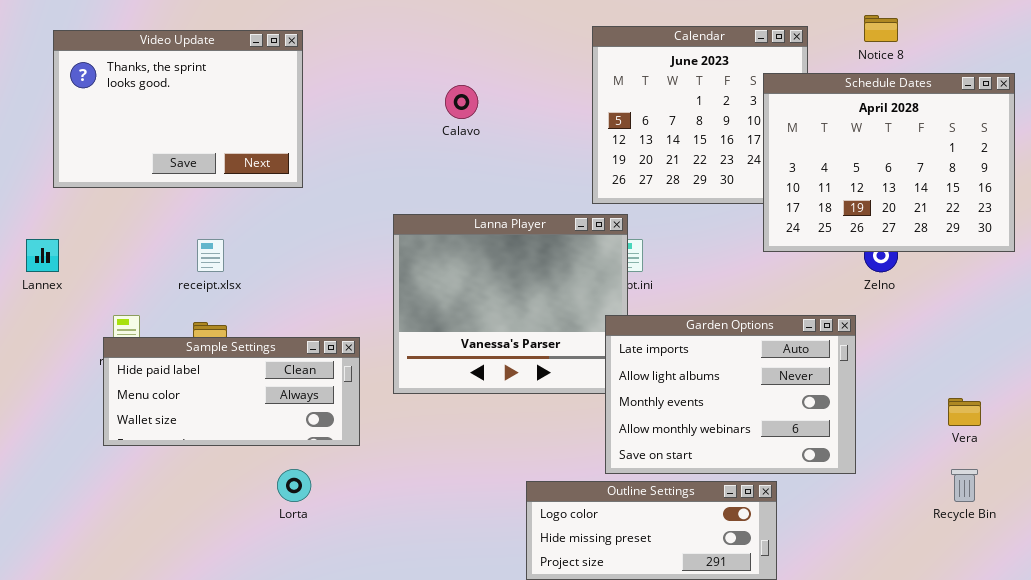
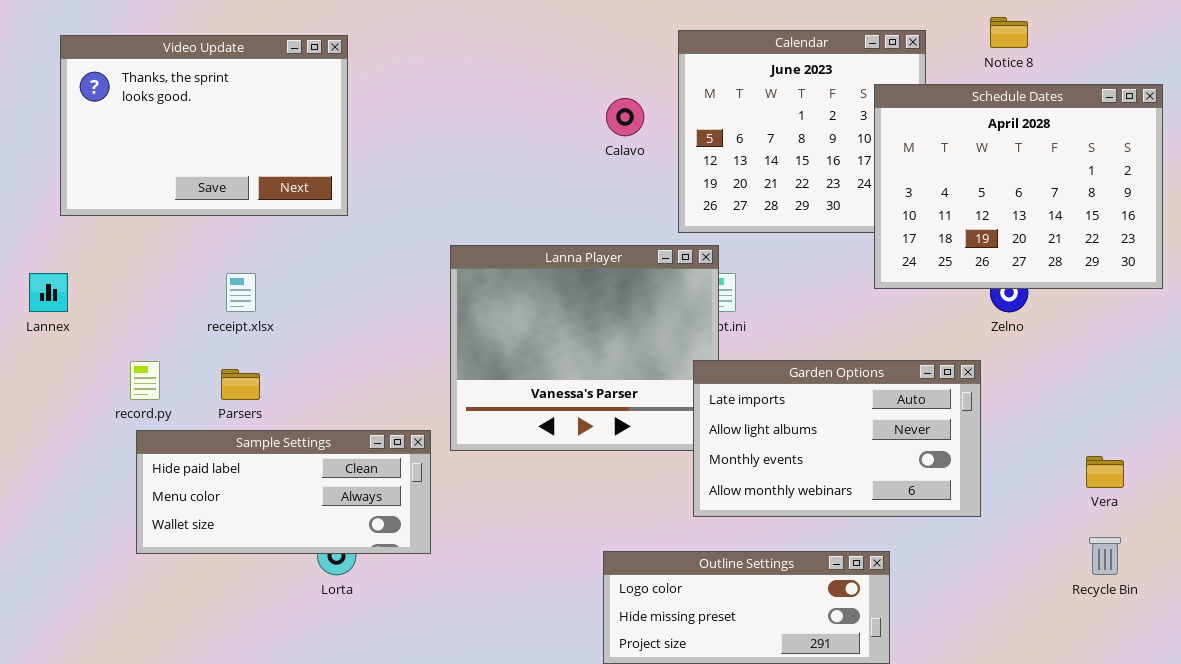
Calavo: [445,85,478,119] -> [606,98,644,136], moved
Garden Options: [605,315,856,474] -> [693,360,981,517], resized
Sample Settings: [103,337,360,446] -> [136,430,431,554], moved

